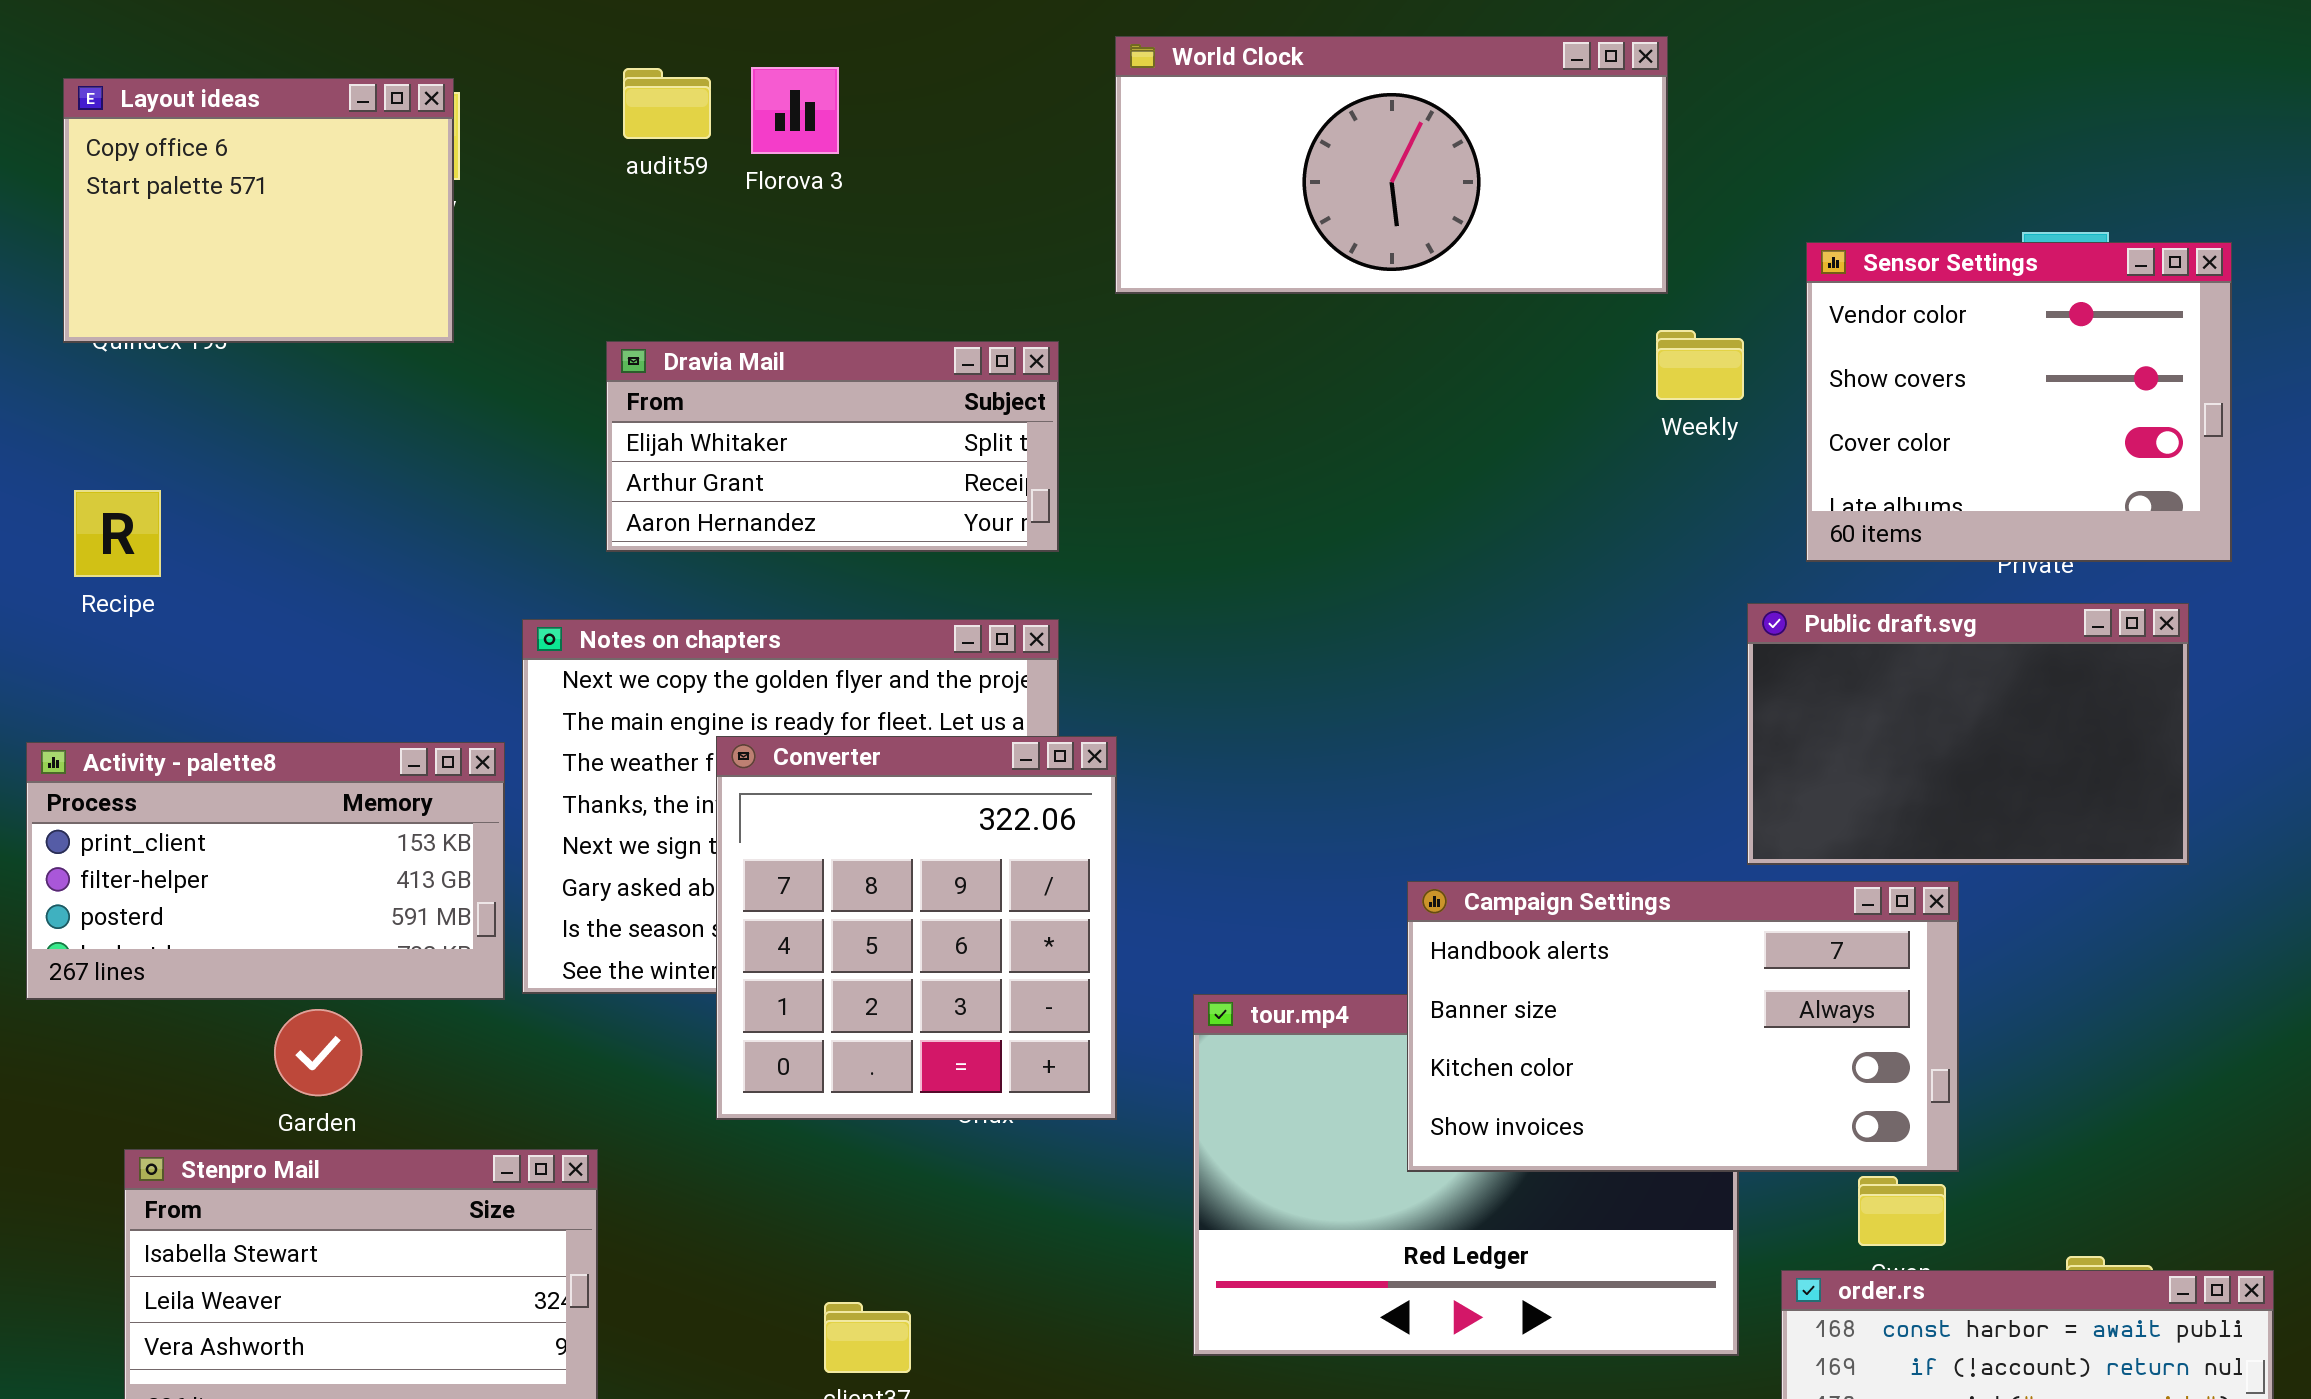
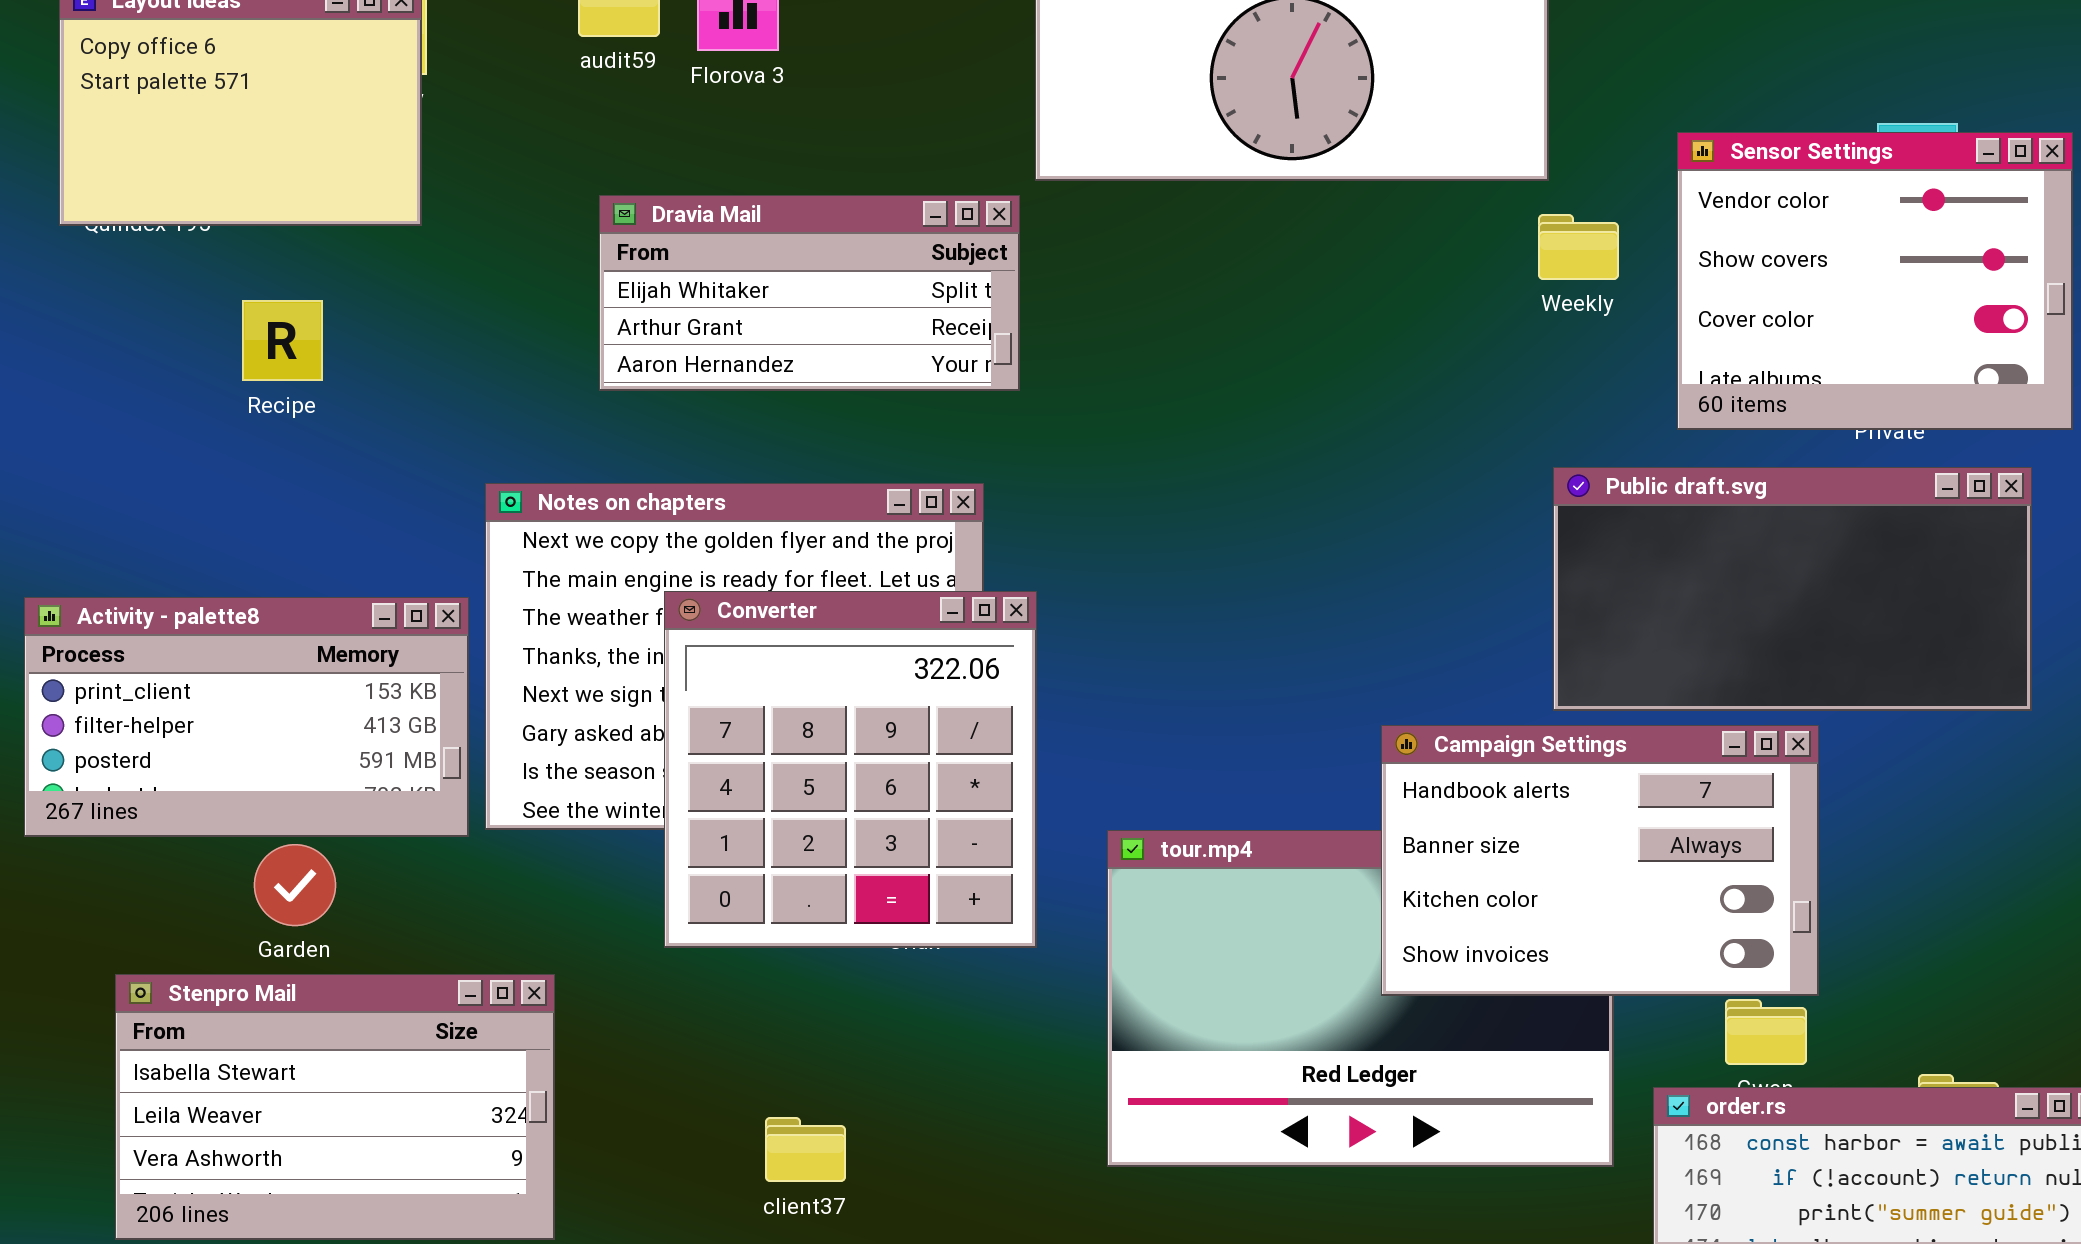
Dravia Mail: [606,341,1059,552] -> [599,195,1020,391], moved
Recipe: [74,490,161,577] -> [242,300,323,381], moved
Public draft.svg: [1747,603,2189,865] -> [1553,467,2032,711], resized
Campaign Settings: [1407,881,1959,1172] -> [1381,725,1819,996], resized

